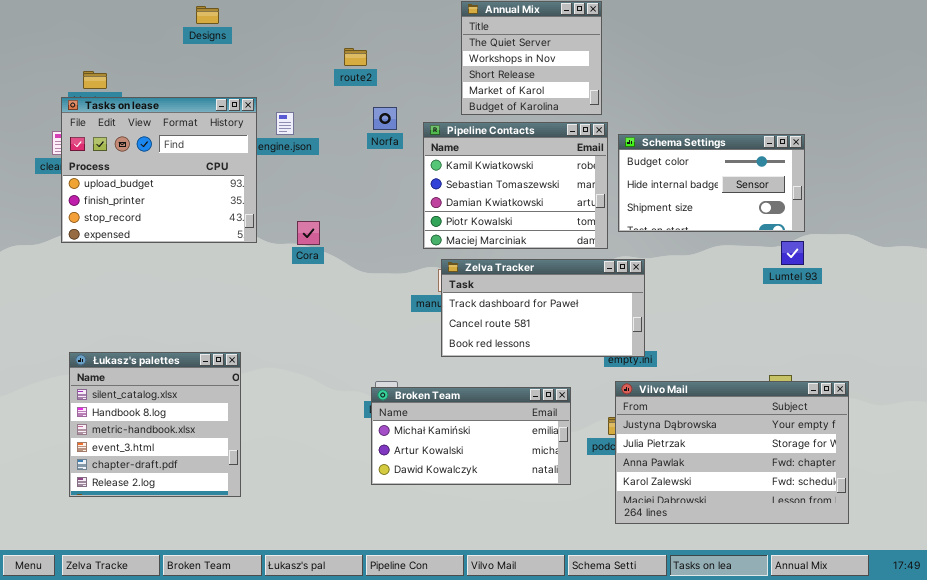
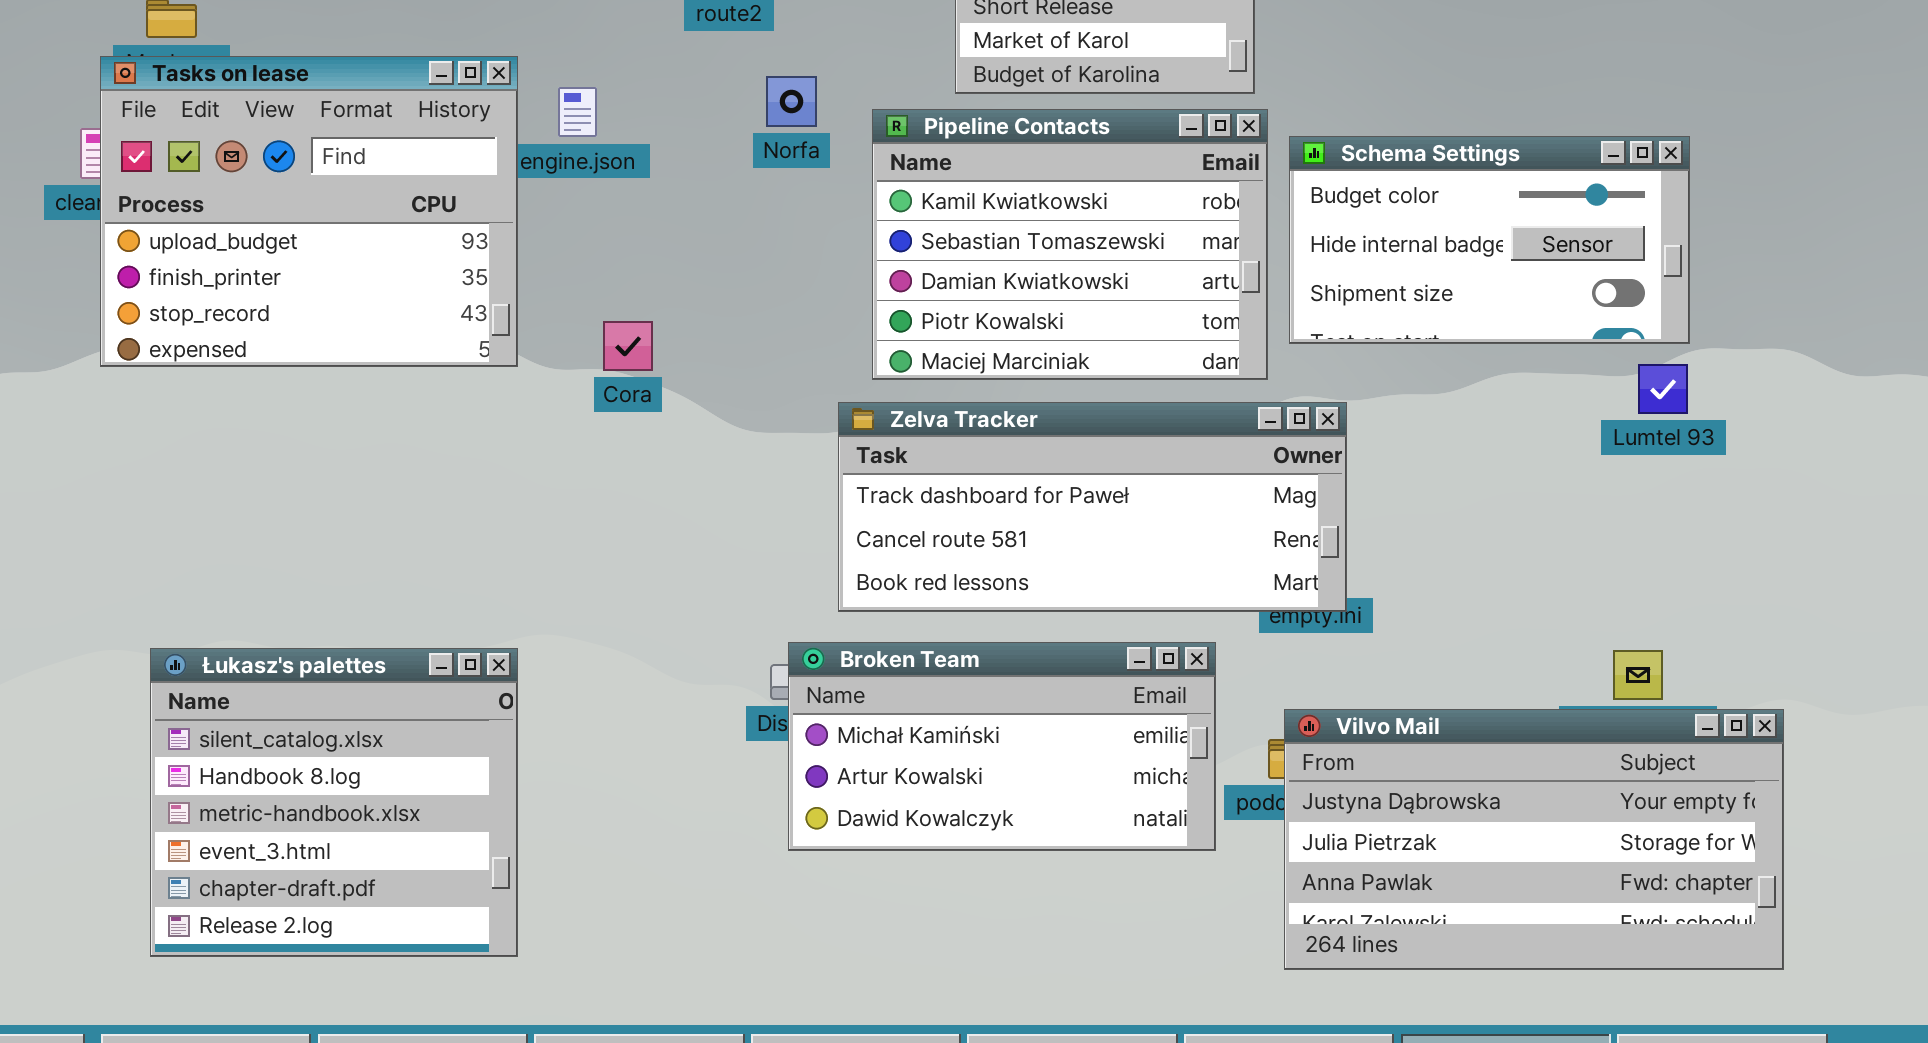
Zelva Tracker: [441,259,645,357] -> [838,402,1347,612], resized
Łukasz's palettes: [69,352,241,497] -> [150,648,518,957], moved
Vilvo Mail: [615,381,849,524] -> [1284,709,1784,970], resized
Broken Team: [371,387,571,485] -> [788,642,1216,851], moved

